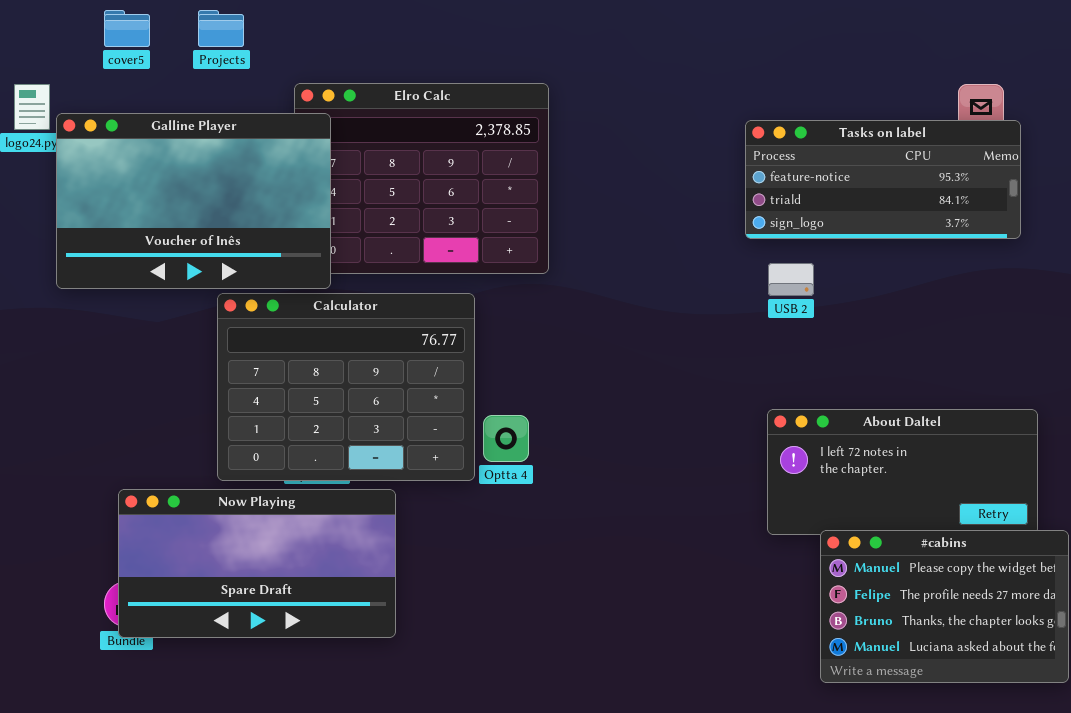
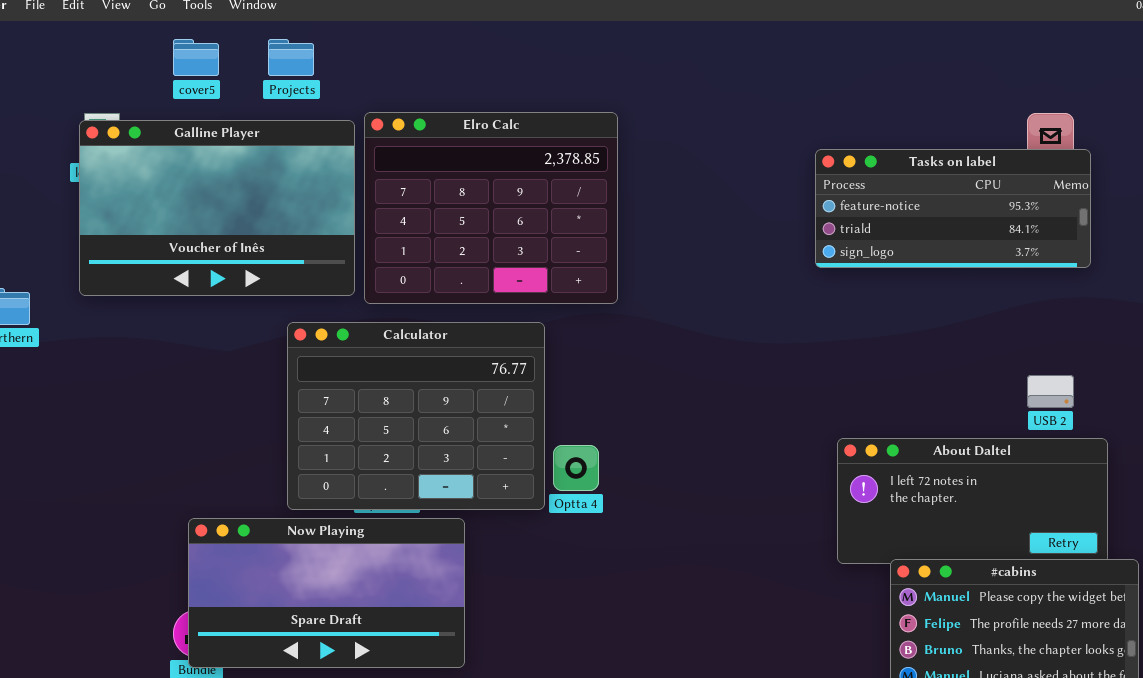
Galline Player: [56,113,331,289] -> [79,120,355,296], moved
USB 2: [768,263,814,296] -> [1027,375,1074,408], moved

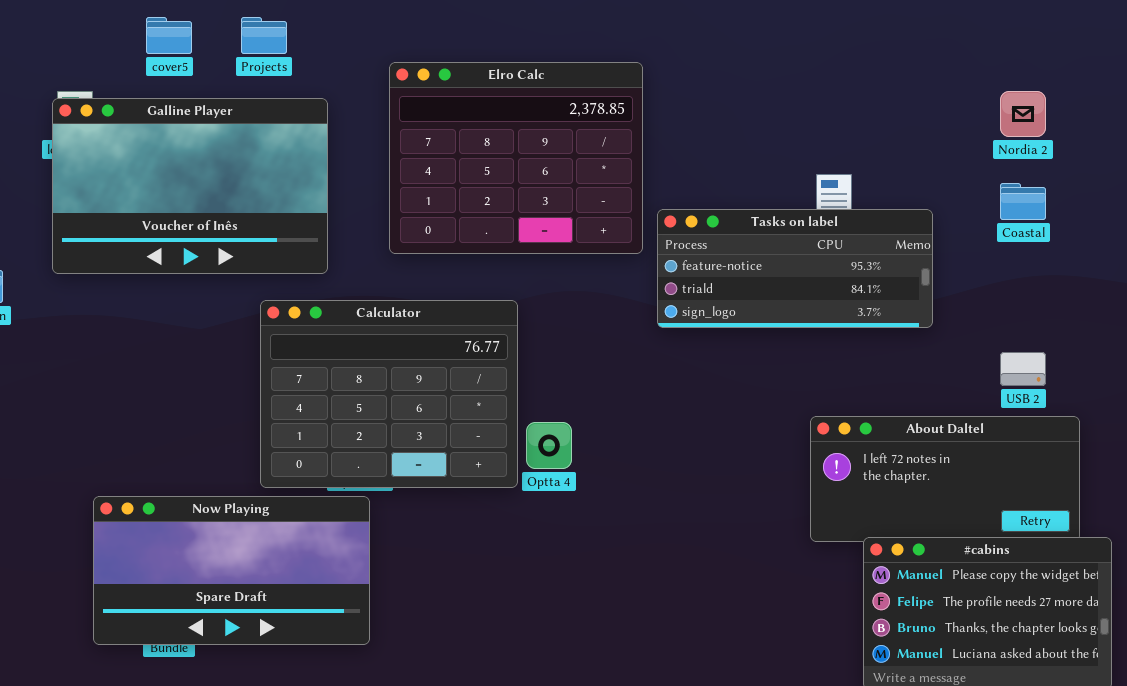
Elro Calc: [364,112,618,304] -> [389,62,643,254], moved
Tasks on label: [815,149,1091,268] -> [657,209,933,328], moved
Now Playing: [188,518,465,668] -> [93,496,370,645], moved

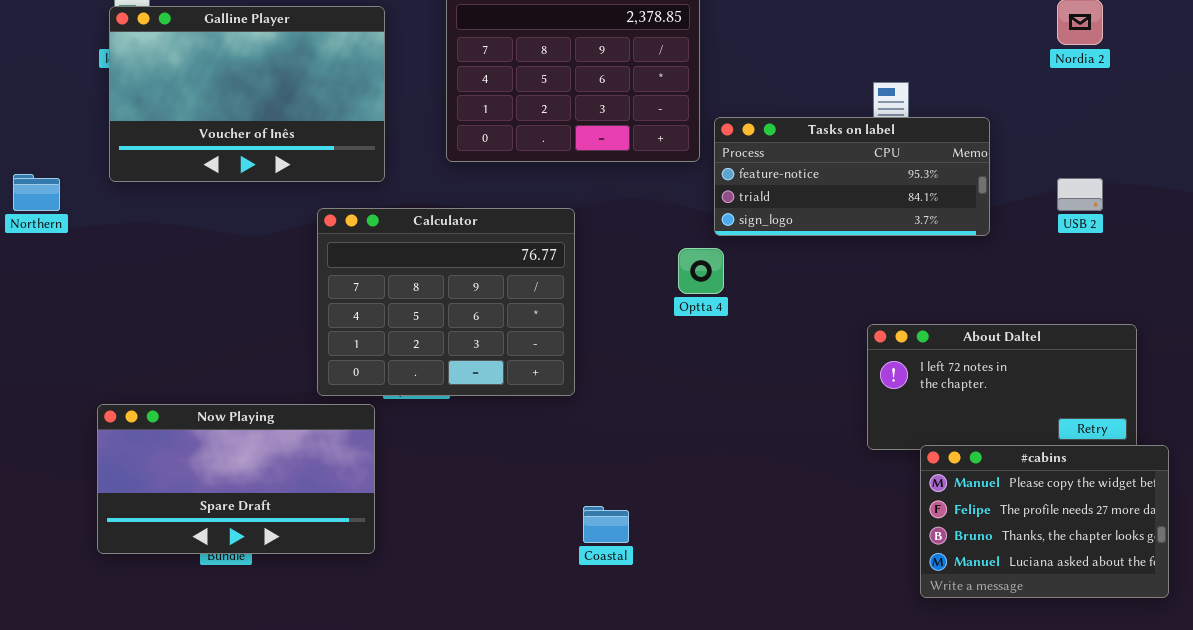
Coastal: [1000,183,1046,220] -> [583,506,629,543], moved
USB 2: [1000,352,1046,386] -> [1057,178,1103,211], moved
Optta 4: [526,422,572,469] -> [678,248,724,294], moved
Now Playing: [93,496,370,645] -> [97,404,375,554], moved

